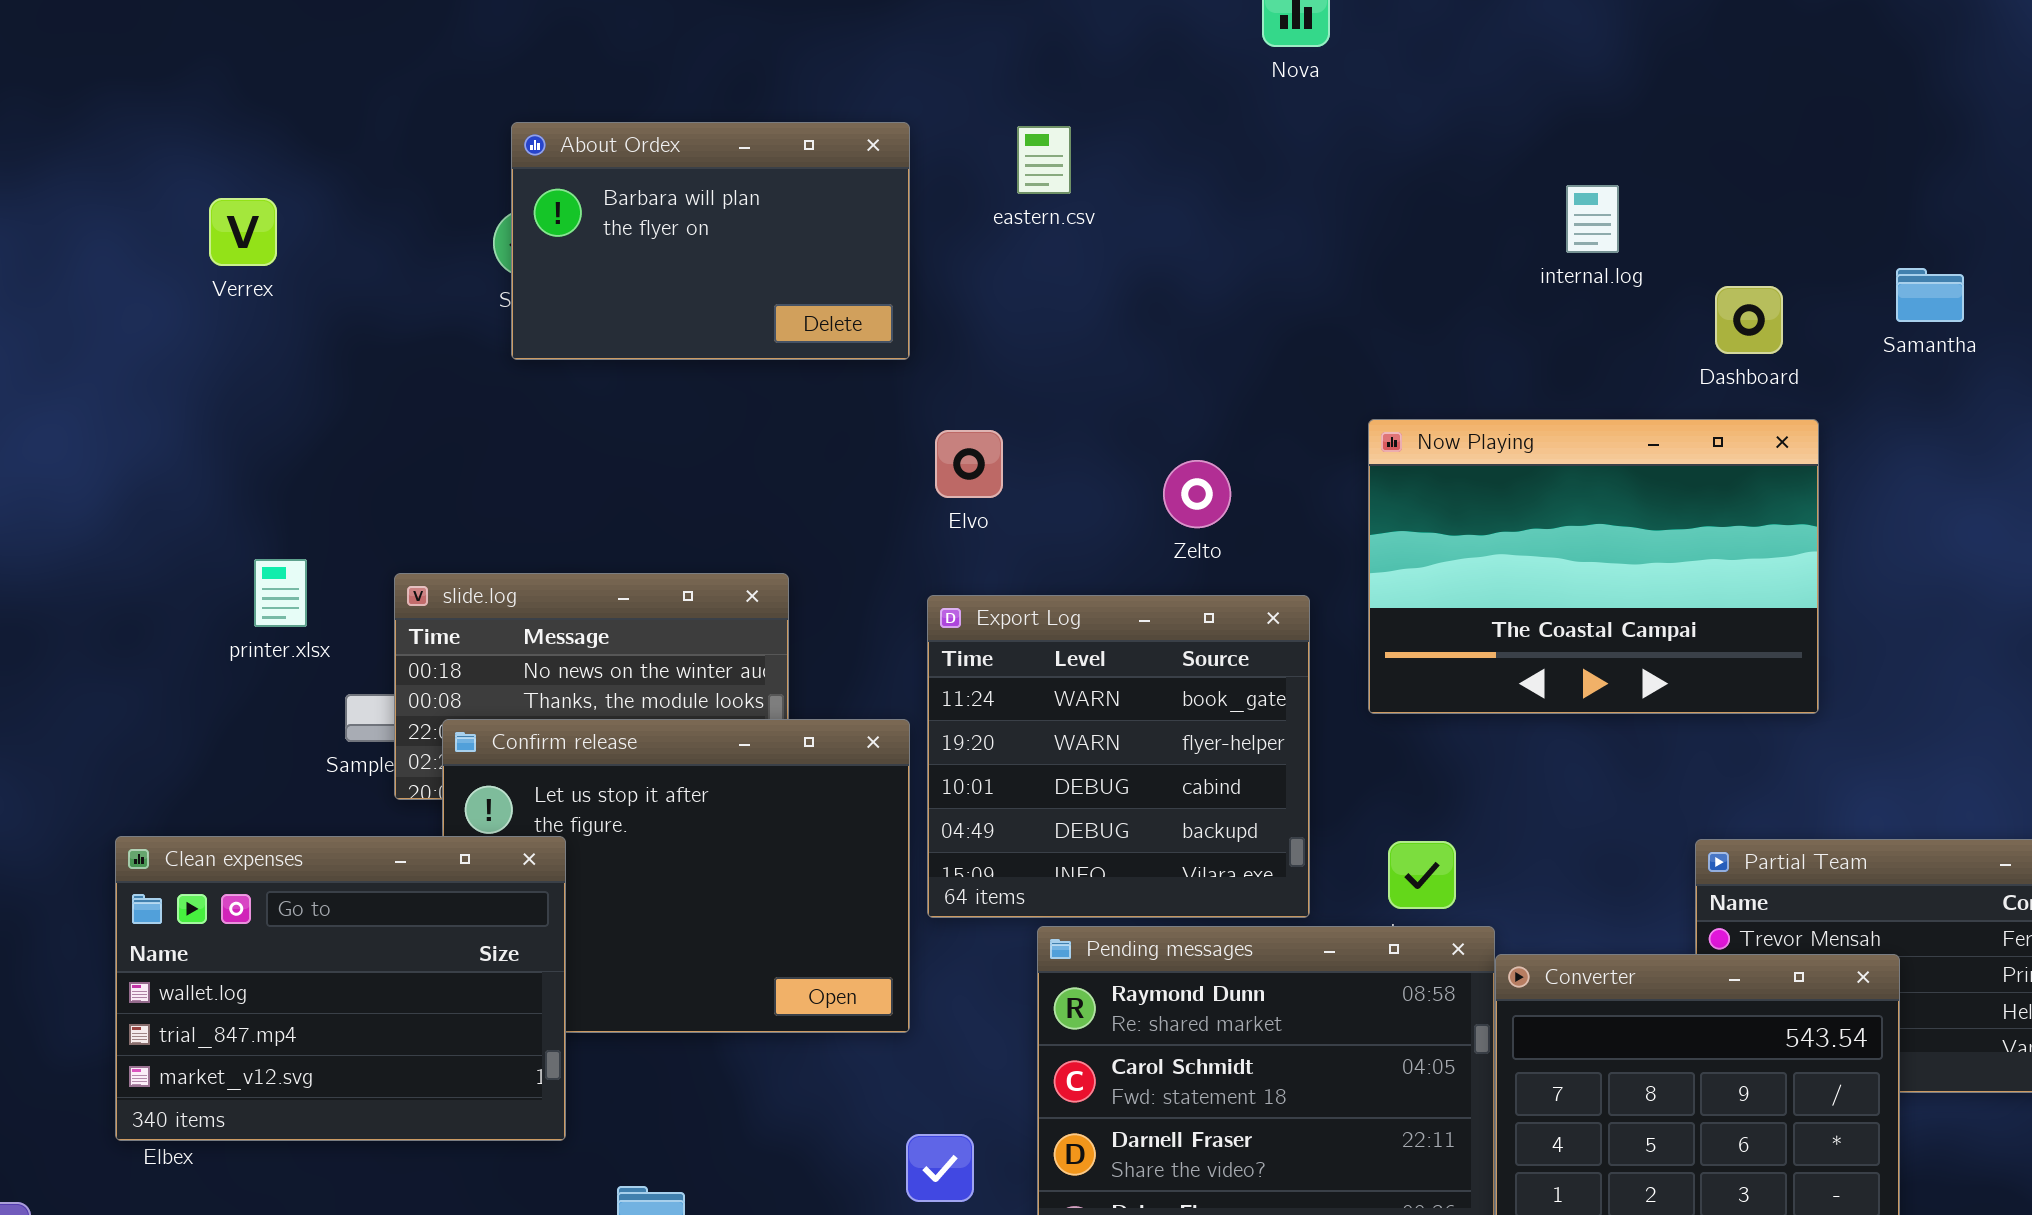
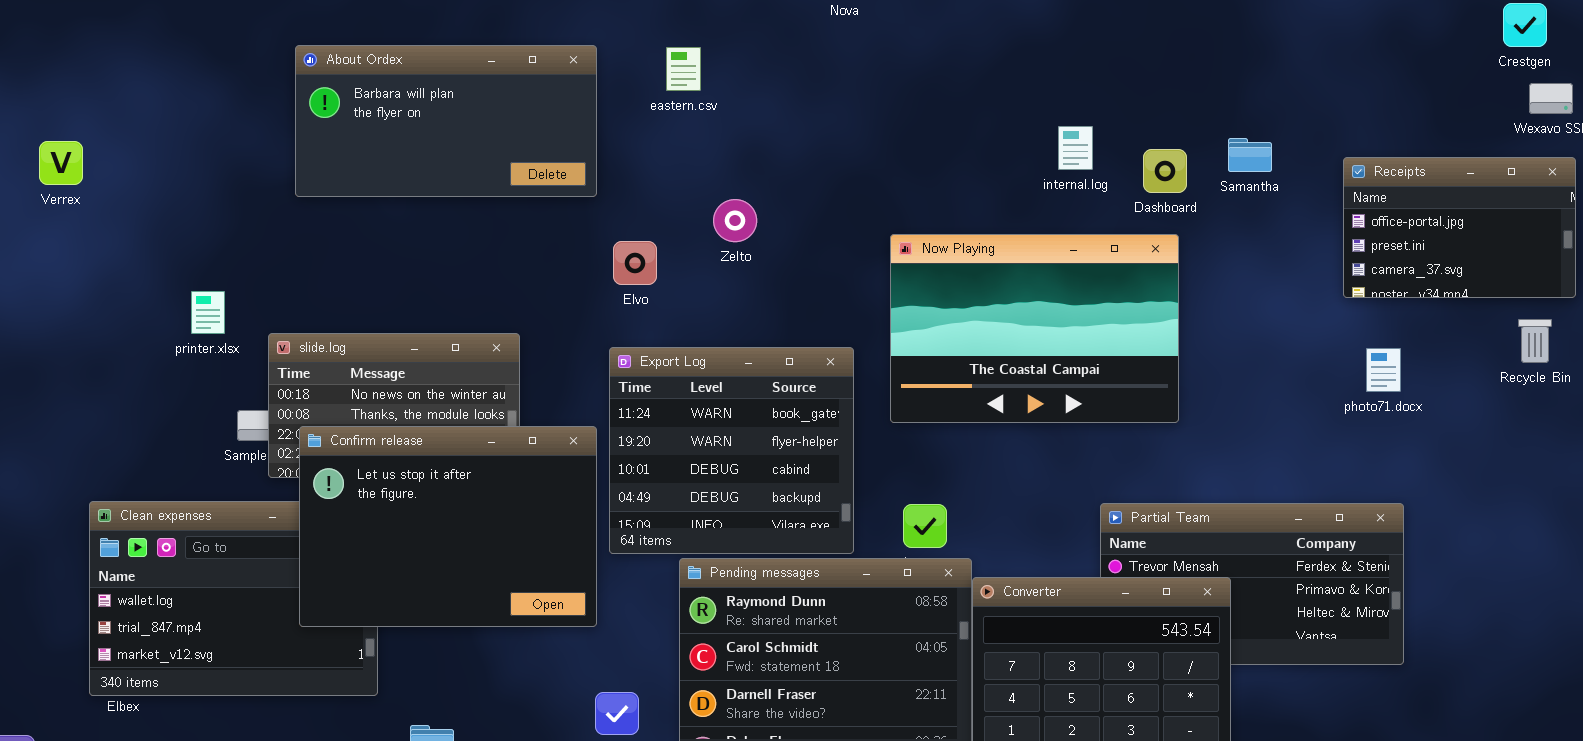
About Ordex: [511,122,910,360] -> [295,45,597,197], resized
internal.log: [1566,185,1619,253] -> [1058,126,1093,170], moved
Verrex: [209,198,277,266] -> [39,141,83,185], moved
Dashboard: [1715,286,1783,354] -> [1143,149,1187,193], moved
Zelto: [1163,460,1231,528] -> [713,199,757,242], moved
printer.xlsx: [254,559,307,627] -> [191,291,225,334], moved
Confirm release: [442,719,910,1033] -> [299,426,597,627], raised

